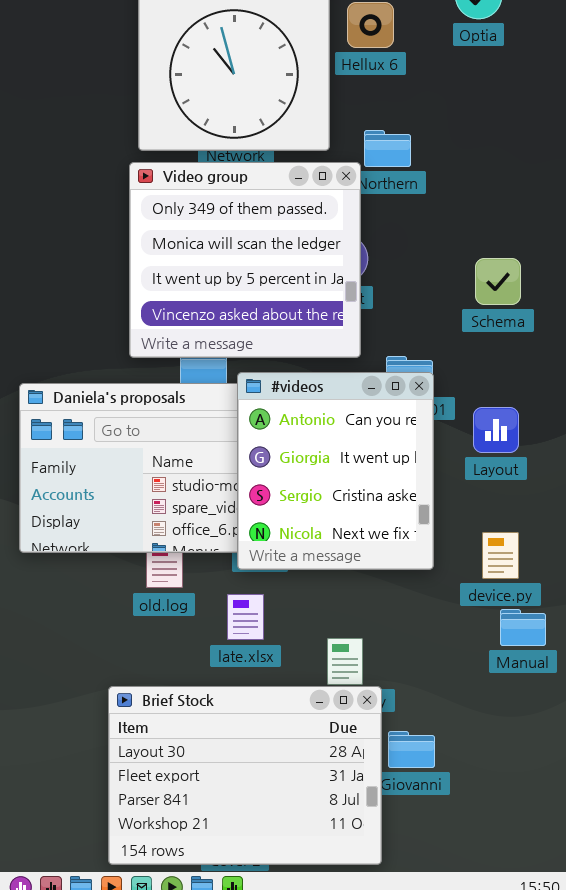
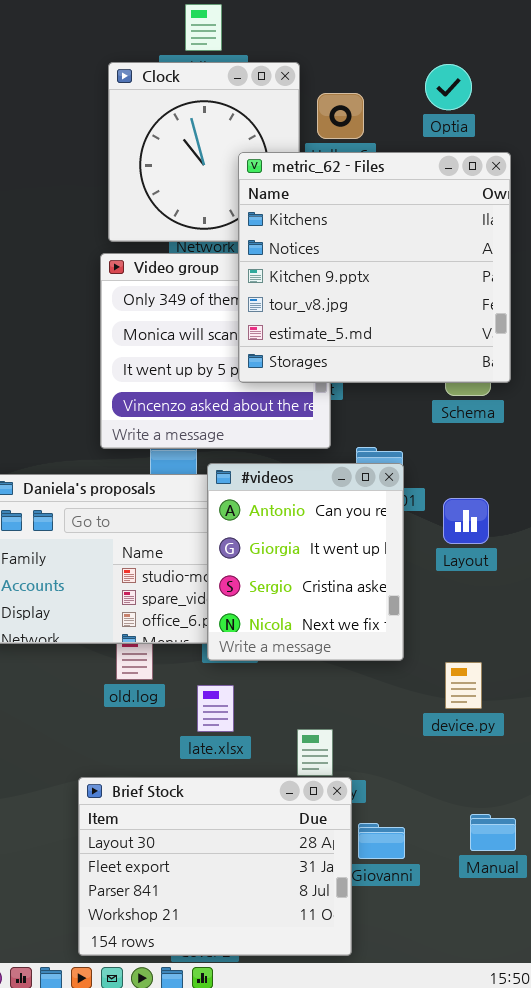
metric_62 - Files: none -> [238,152,511,383], opened
device.py: [482,532,519,579] -> [445,662,482,709], moved
Manual: [500,609,546,646] -> [470,814,516,851], moved

